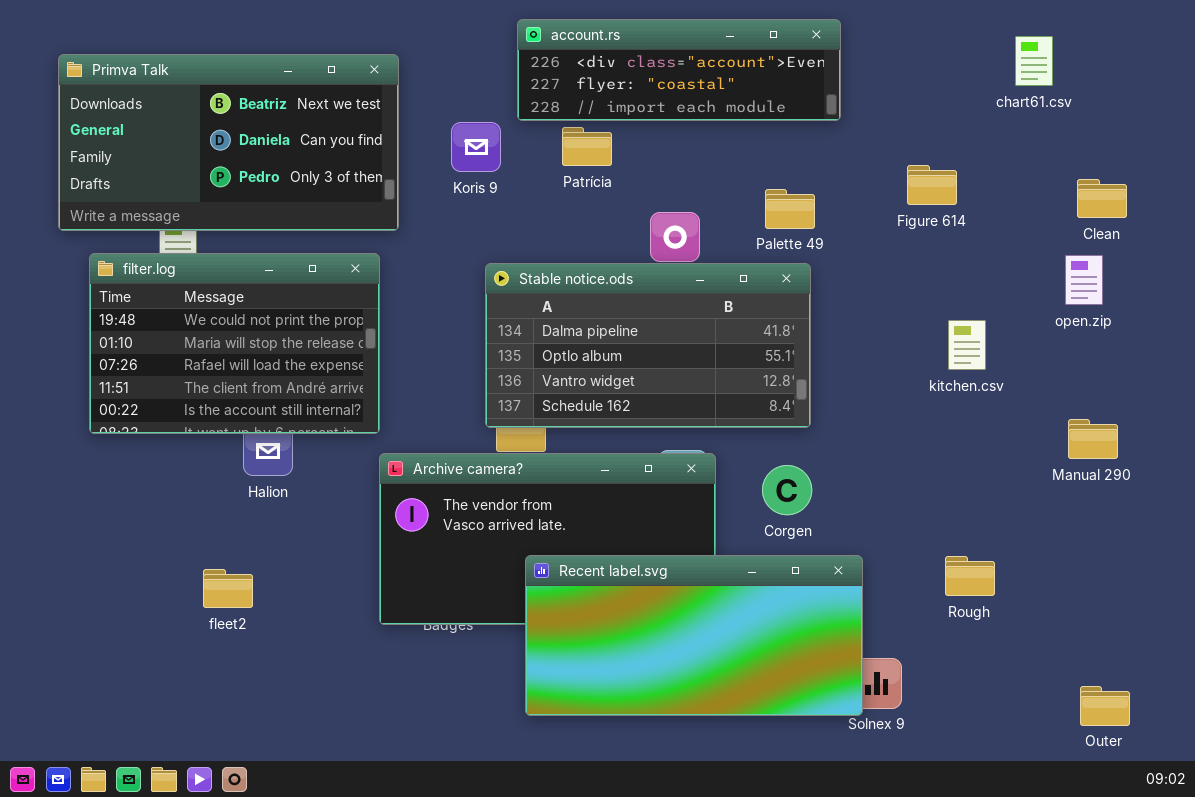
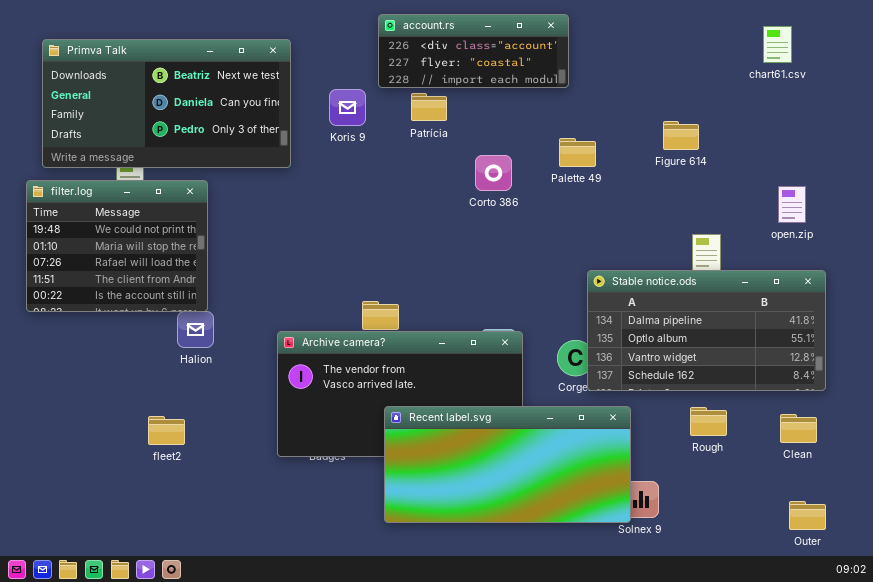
account.rs: [517,19,841,121] -> [378,14,569,88], resized
chart61.csv: [1015,36,1053,86] -> [763,26,792,63], moved
Clean: [1077,179,1127,218] -> [780,414,817,443], moved
filter.log: [89,253,380,434] -> [26,180,208,312], moved, resized
Stable notice.ods: [485,263,811,428] -> [587,270,826,391], moved

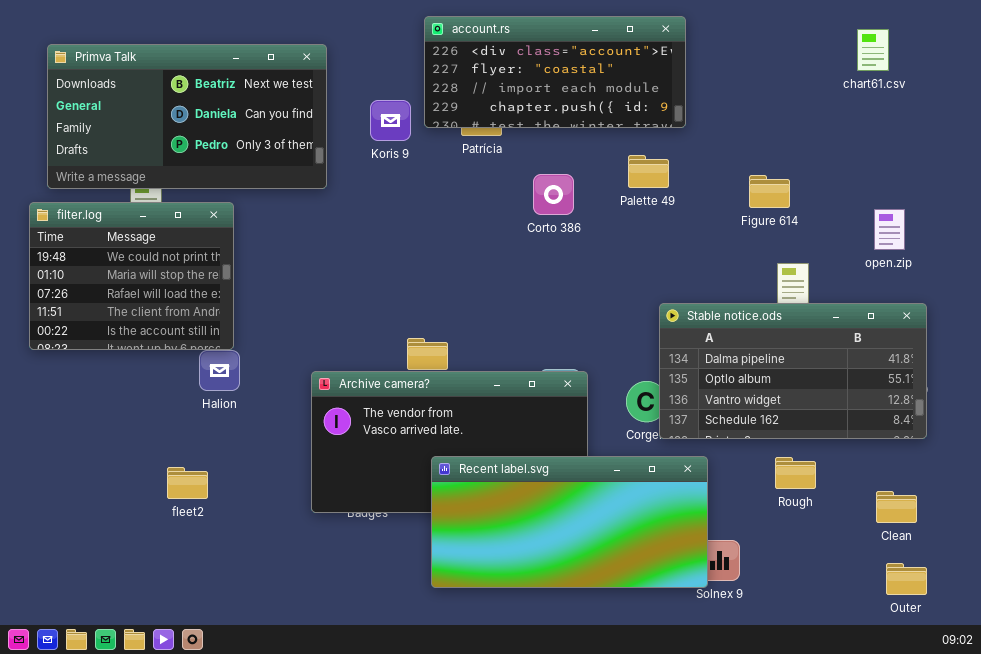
account.rs: [378,14,569,88] -> [424,16,686,128], resized
Figure 614: [663,121,699,150] -> [749,175,790,208], moved
Clean: [780,414,817,443] -> [876,491,917,523], moved

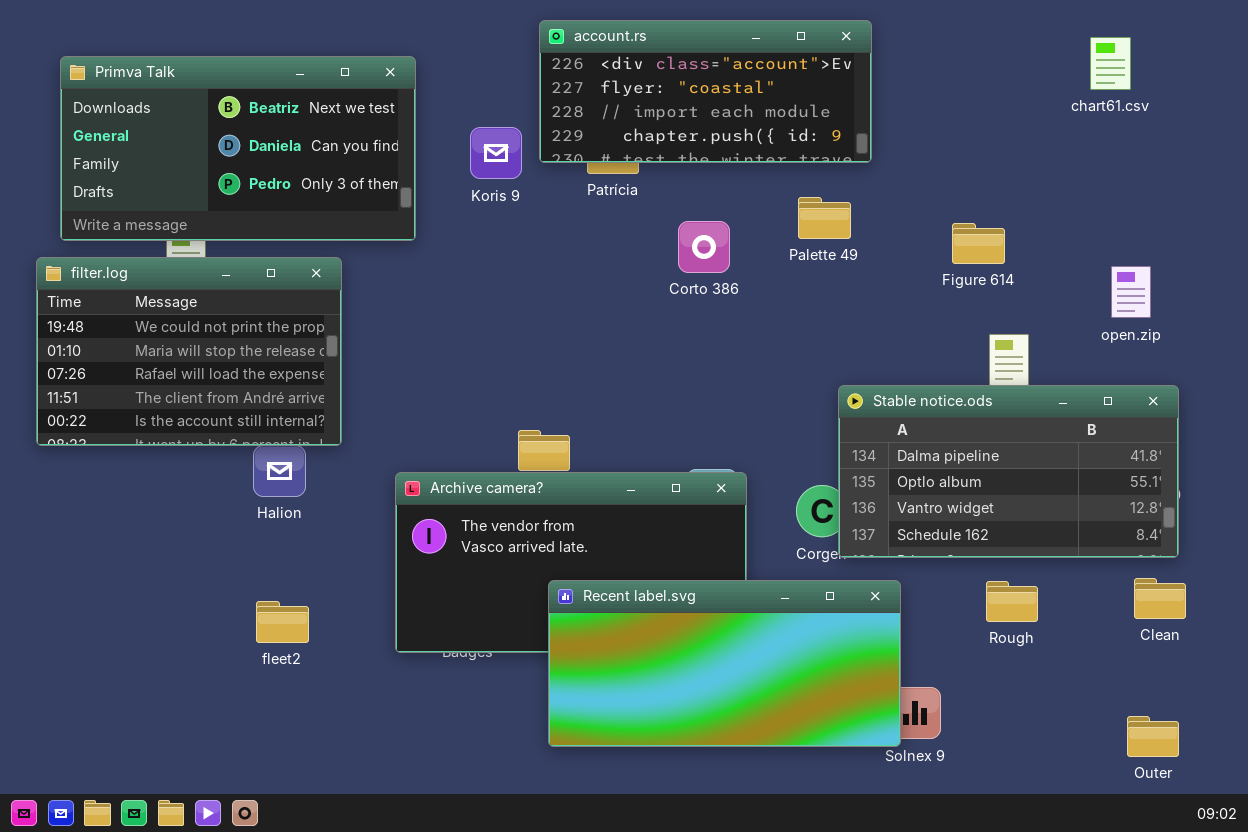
filter.log: [29,202,234,350] -> [36,257,342,446], resized
fleet2: [167,467,208,499] -> [256,601,309,643], moved
Clean: [876,491,917,523] -> [1134,578,1186,619], moved

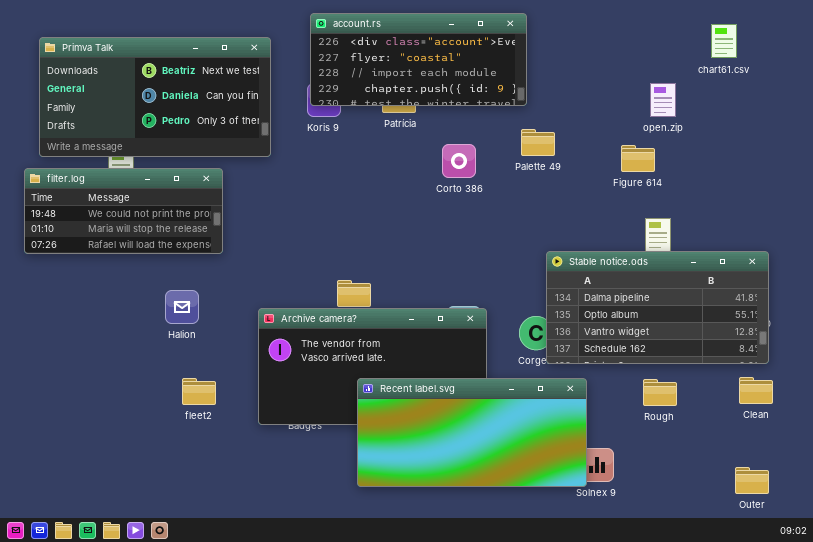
account.rs: [539,20,872,163] -> [310,13,527,106], moved
filter.log: [36,257,342,446] -> [24,168,223,254], resized
open.zip: [1111,266,1151,318] -> [650,83,676,117], moved
fleet2: [256,601,309,643] -> [182,378,216,405], moved

